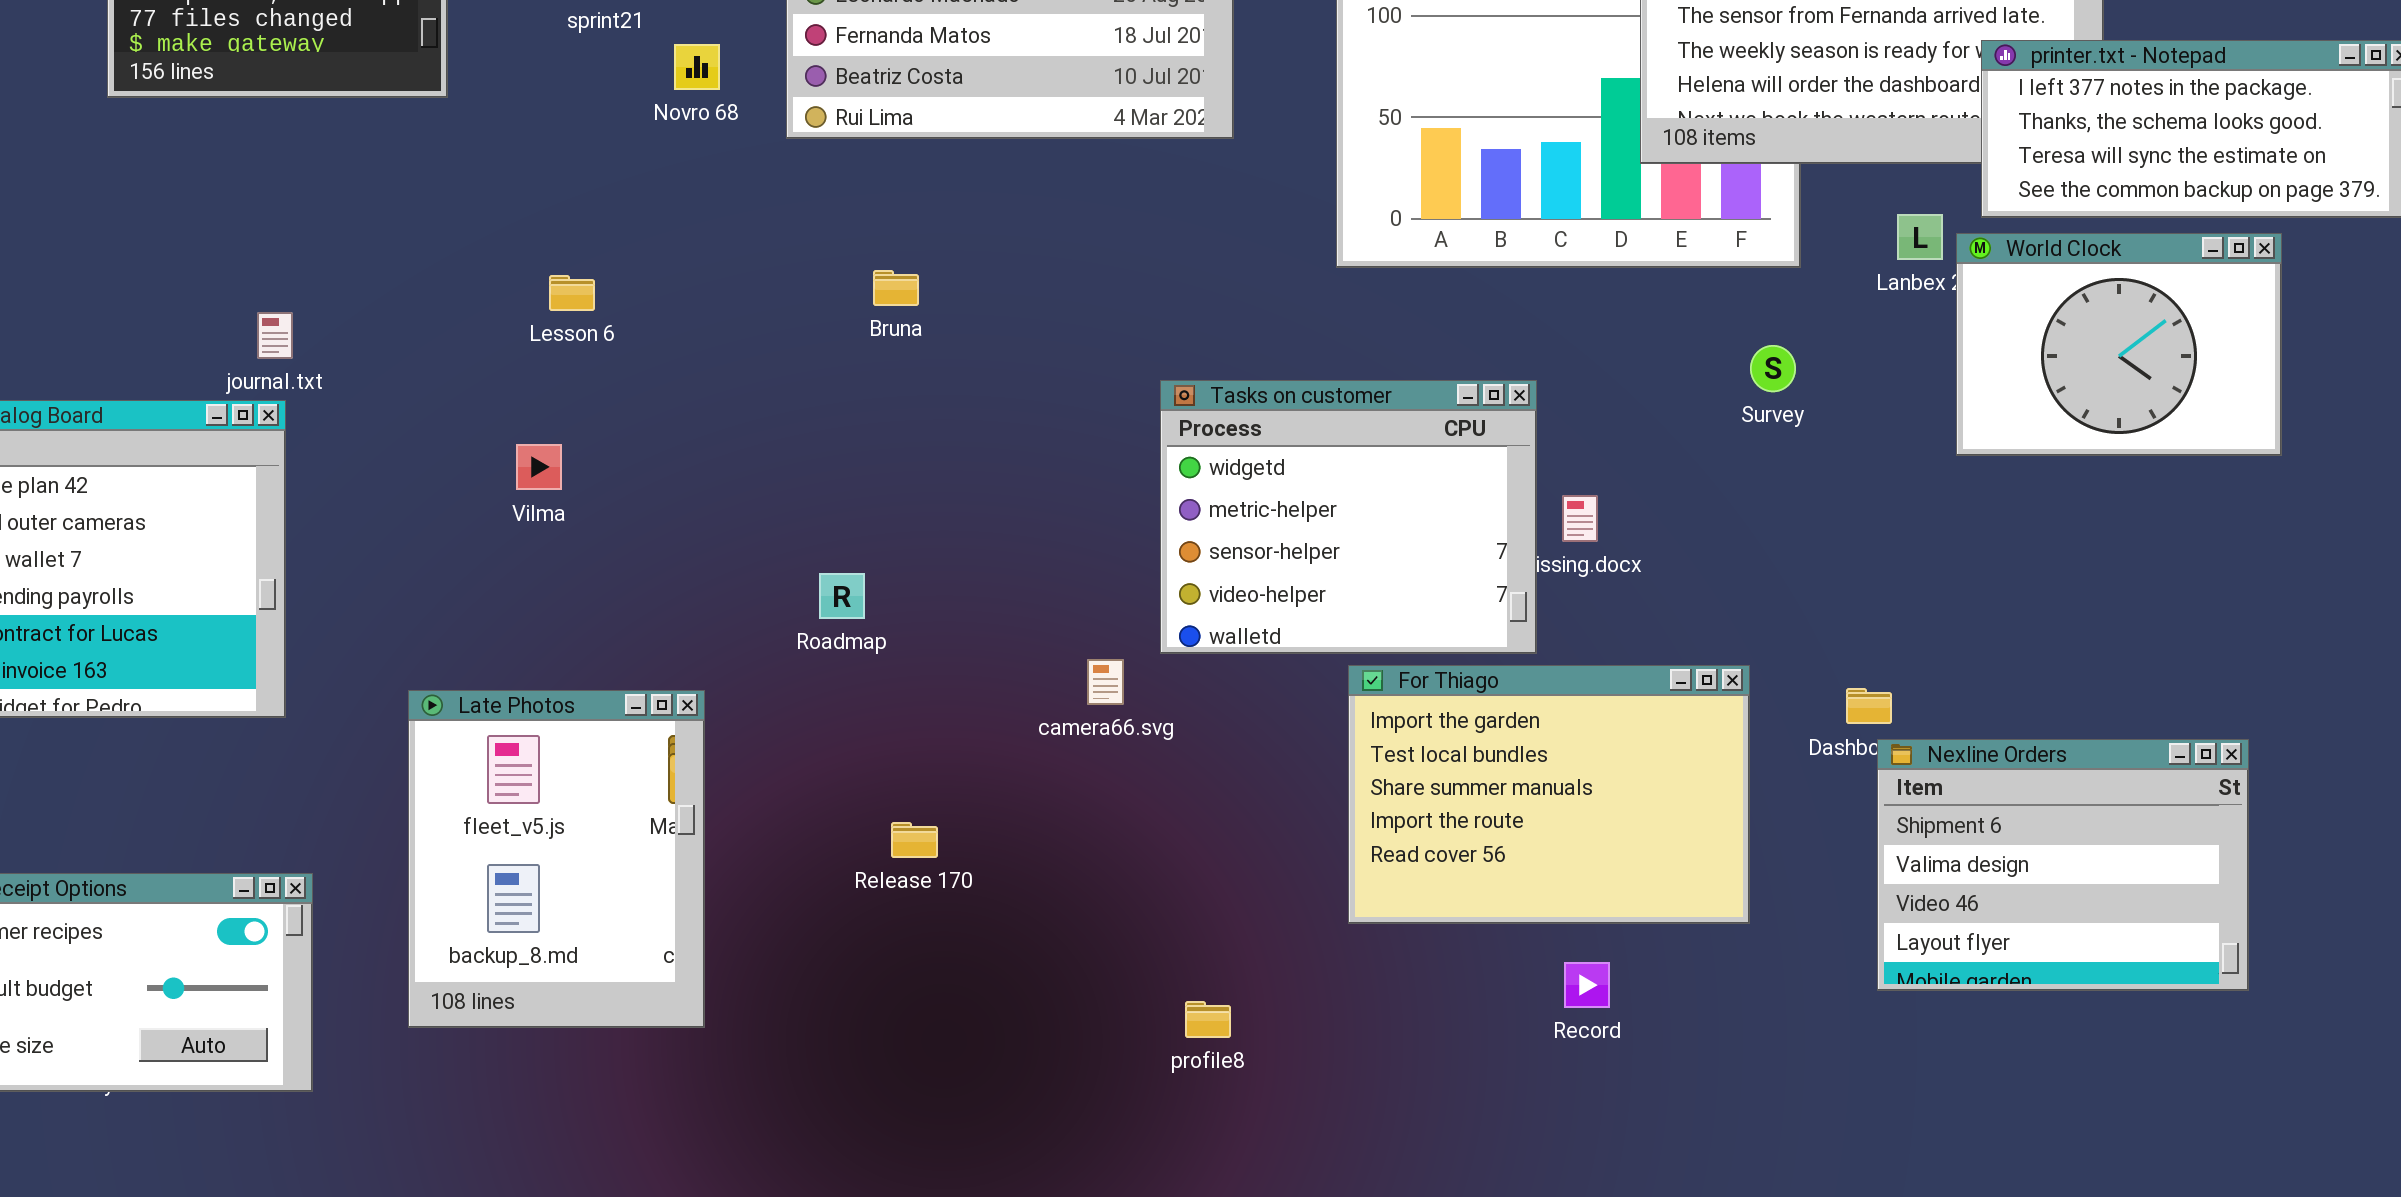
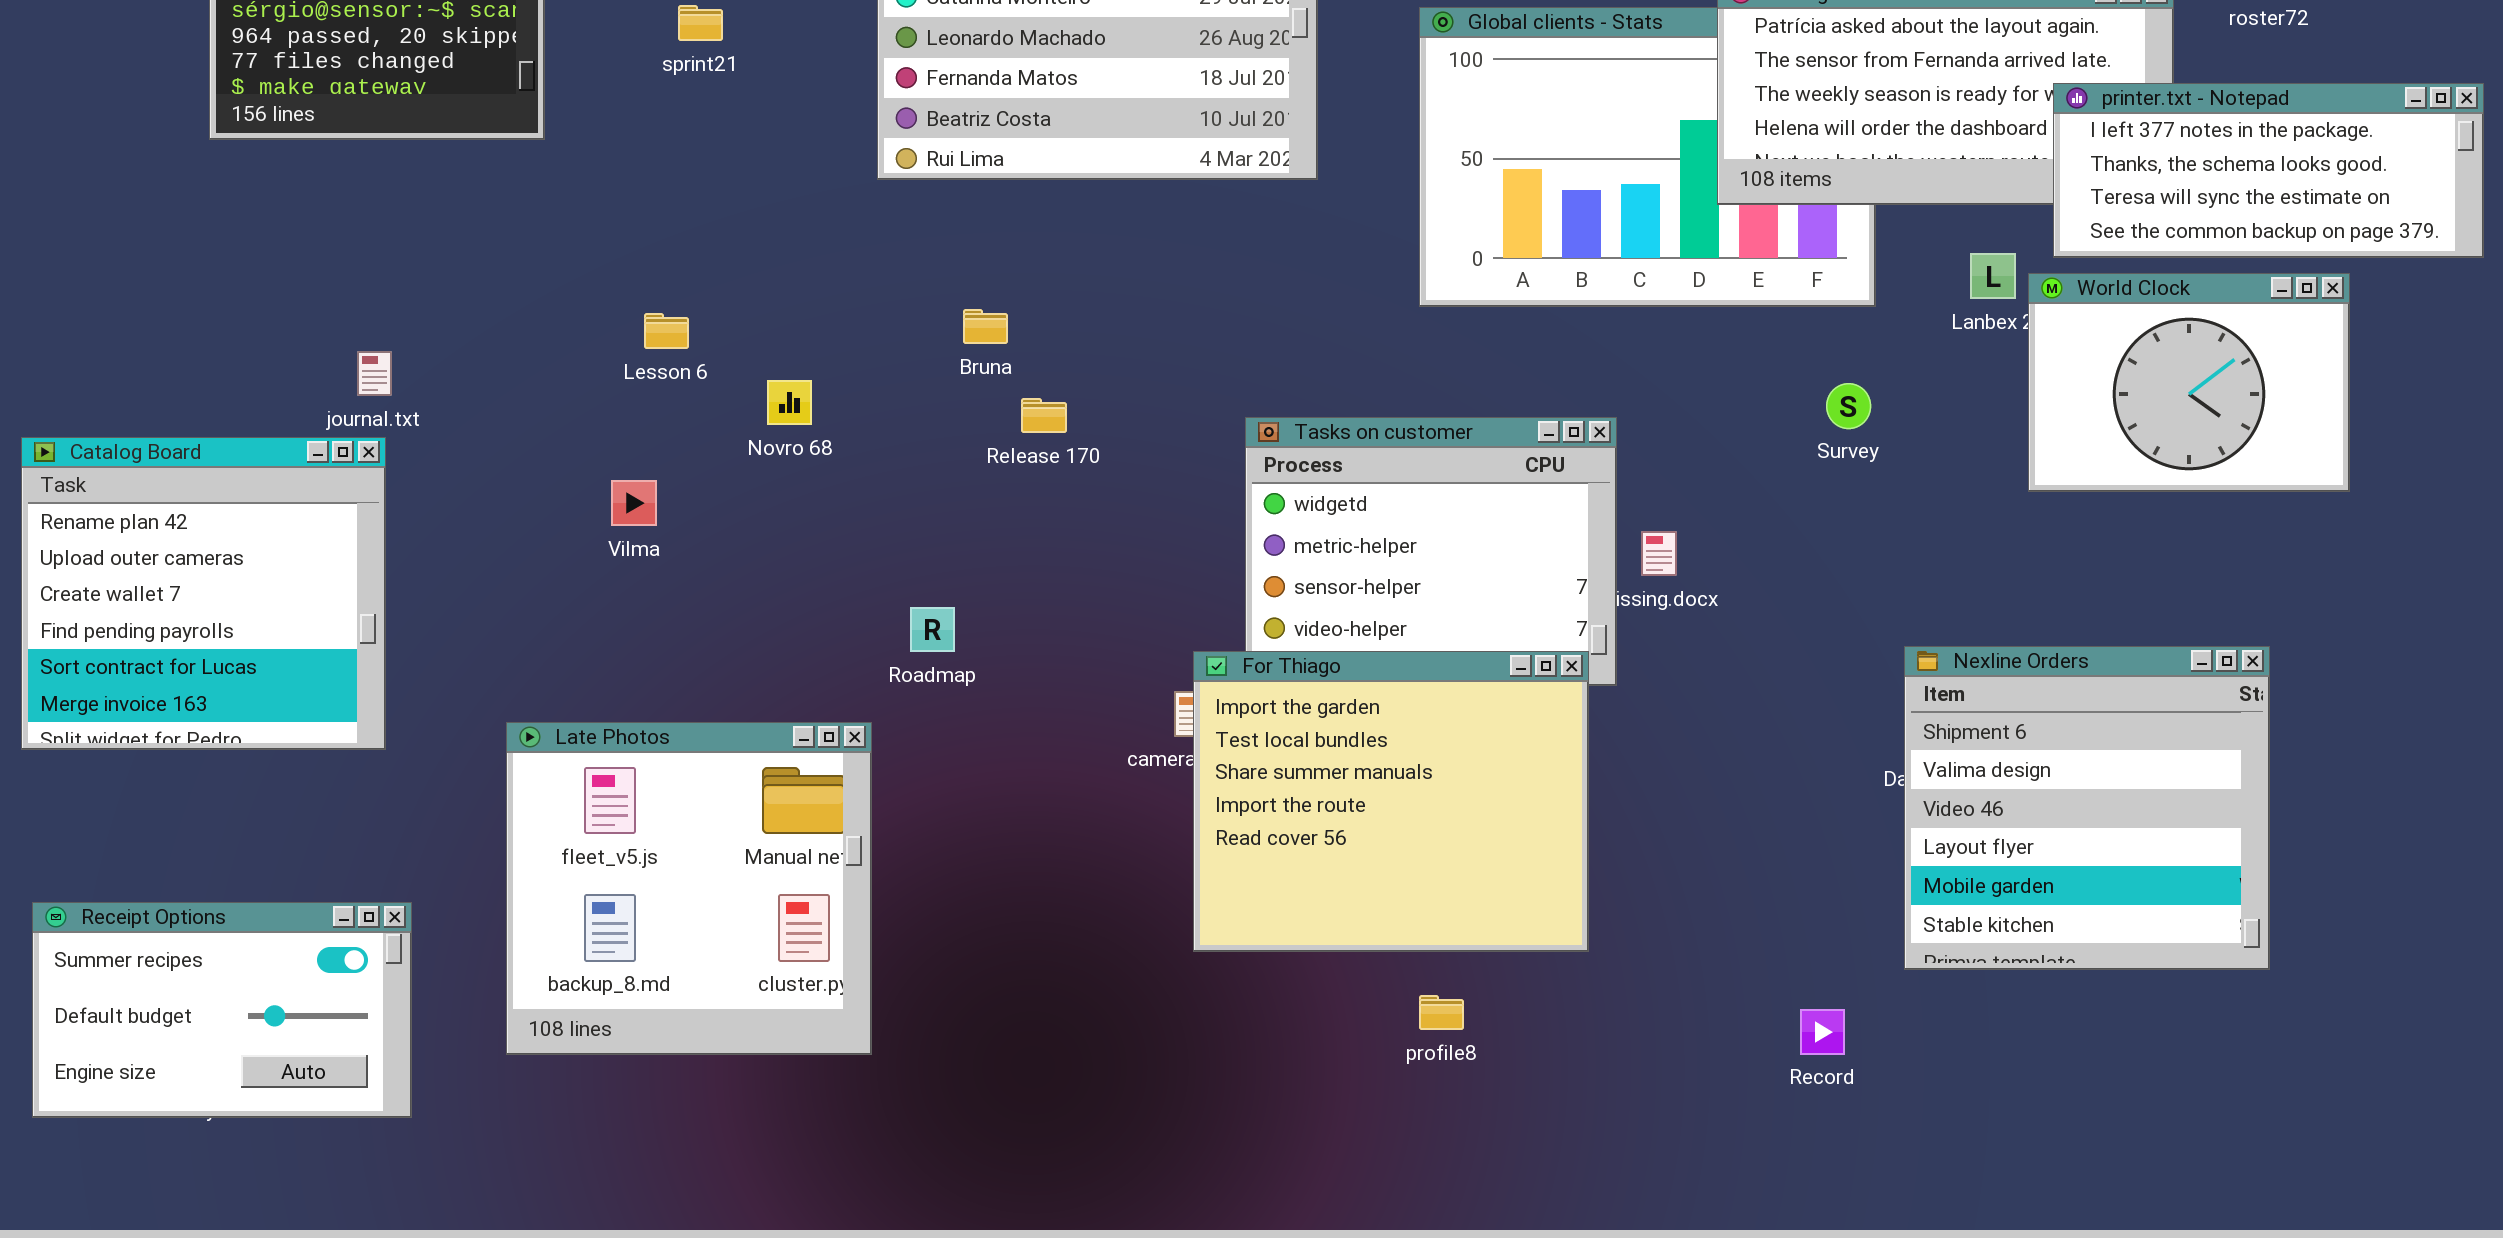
Novro 68: [674,44,720,90] -> [767,380,812,425], moved
For Thiago: [1348,665,1750,924] -> [1193,651,1589,952], moved, resized
Late Photos: [408,690,705,1028] -> [506,722,872,1055], resized
Nexline Orders: [1877,739,2249,991] -> [1904,646,2270,970], moved, resized
Release 170: [891,822,938,858] -> [1021,398,1067,433], moved
Record: [1564,962,1610,1008] -> [1800,1009,1845,1055], moved
profile8: [1185,1001,1231,1038] -> [1419,995,1464,1030], moved

